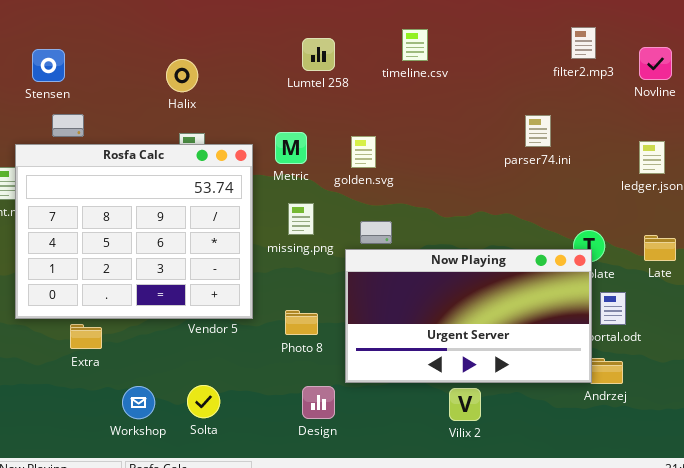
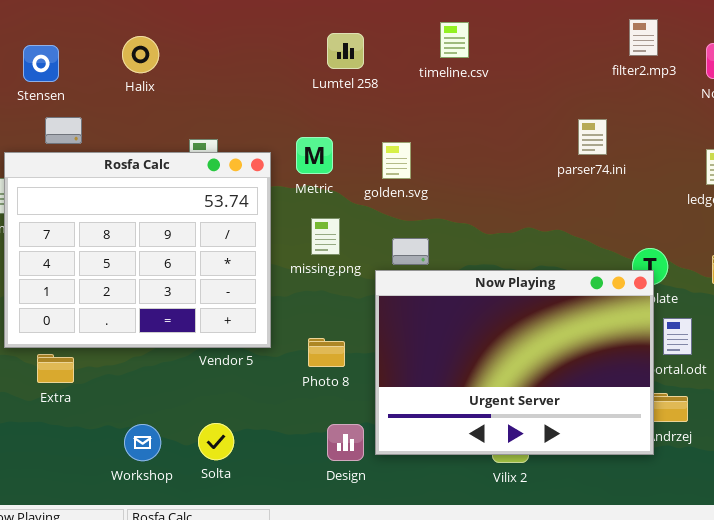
Halix: [166,59,198,92] -> [122,36,159,73], moved
Now Playing: [345,249,592,383] -> [375,270,654,455], resized
Extra: [70,324,102,349] -> [37,354,74,383], moved

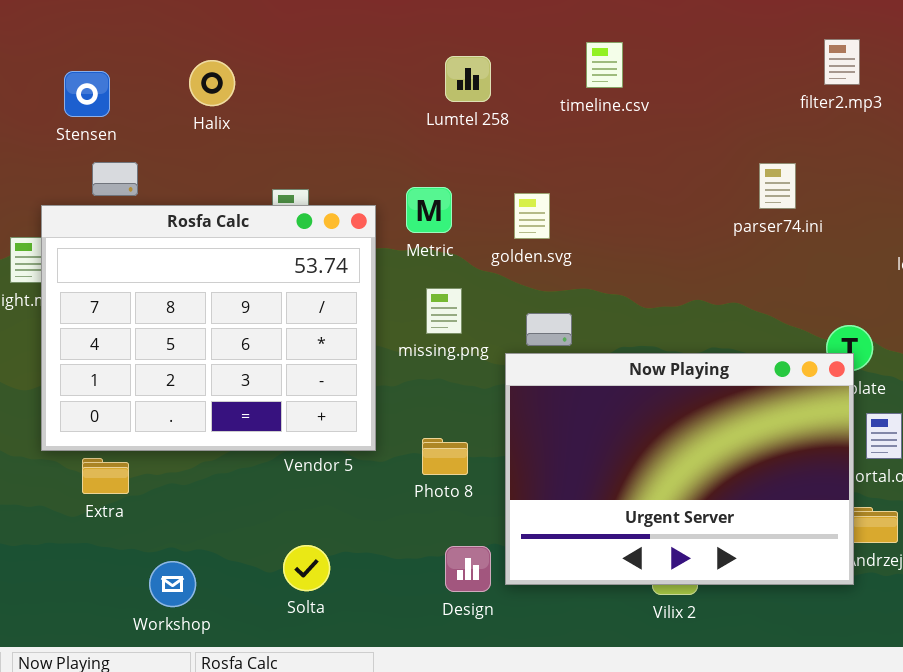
Workshop: [124,424,161,461] -> [149,561,196,607], moved

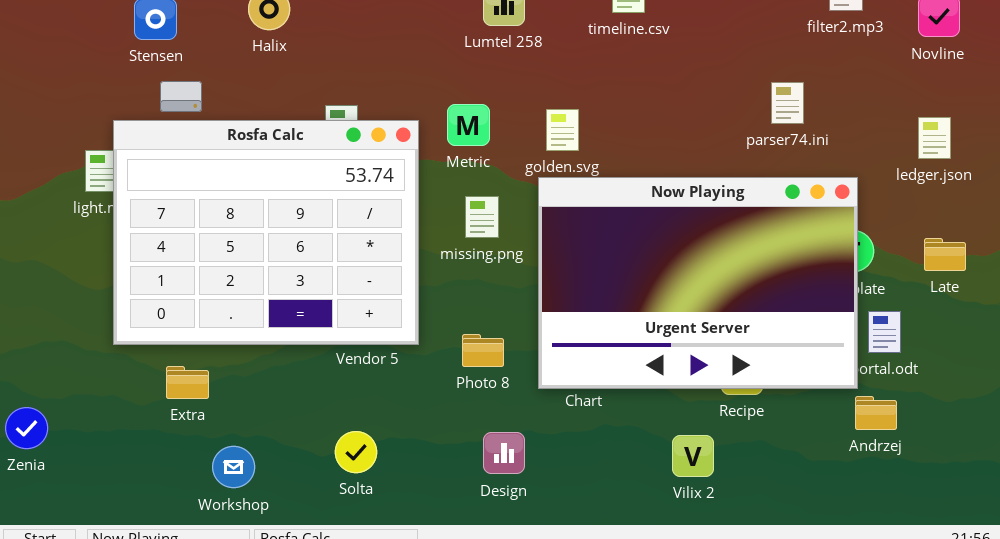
Now Playing: [505,353,854,585] -> [538,177,858,389], moved
Extra: [82,458,129,494] -> [166,366,209,399], moved

